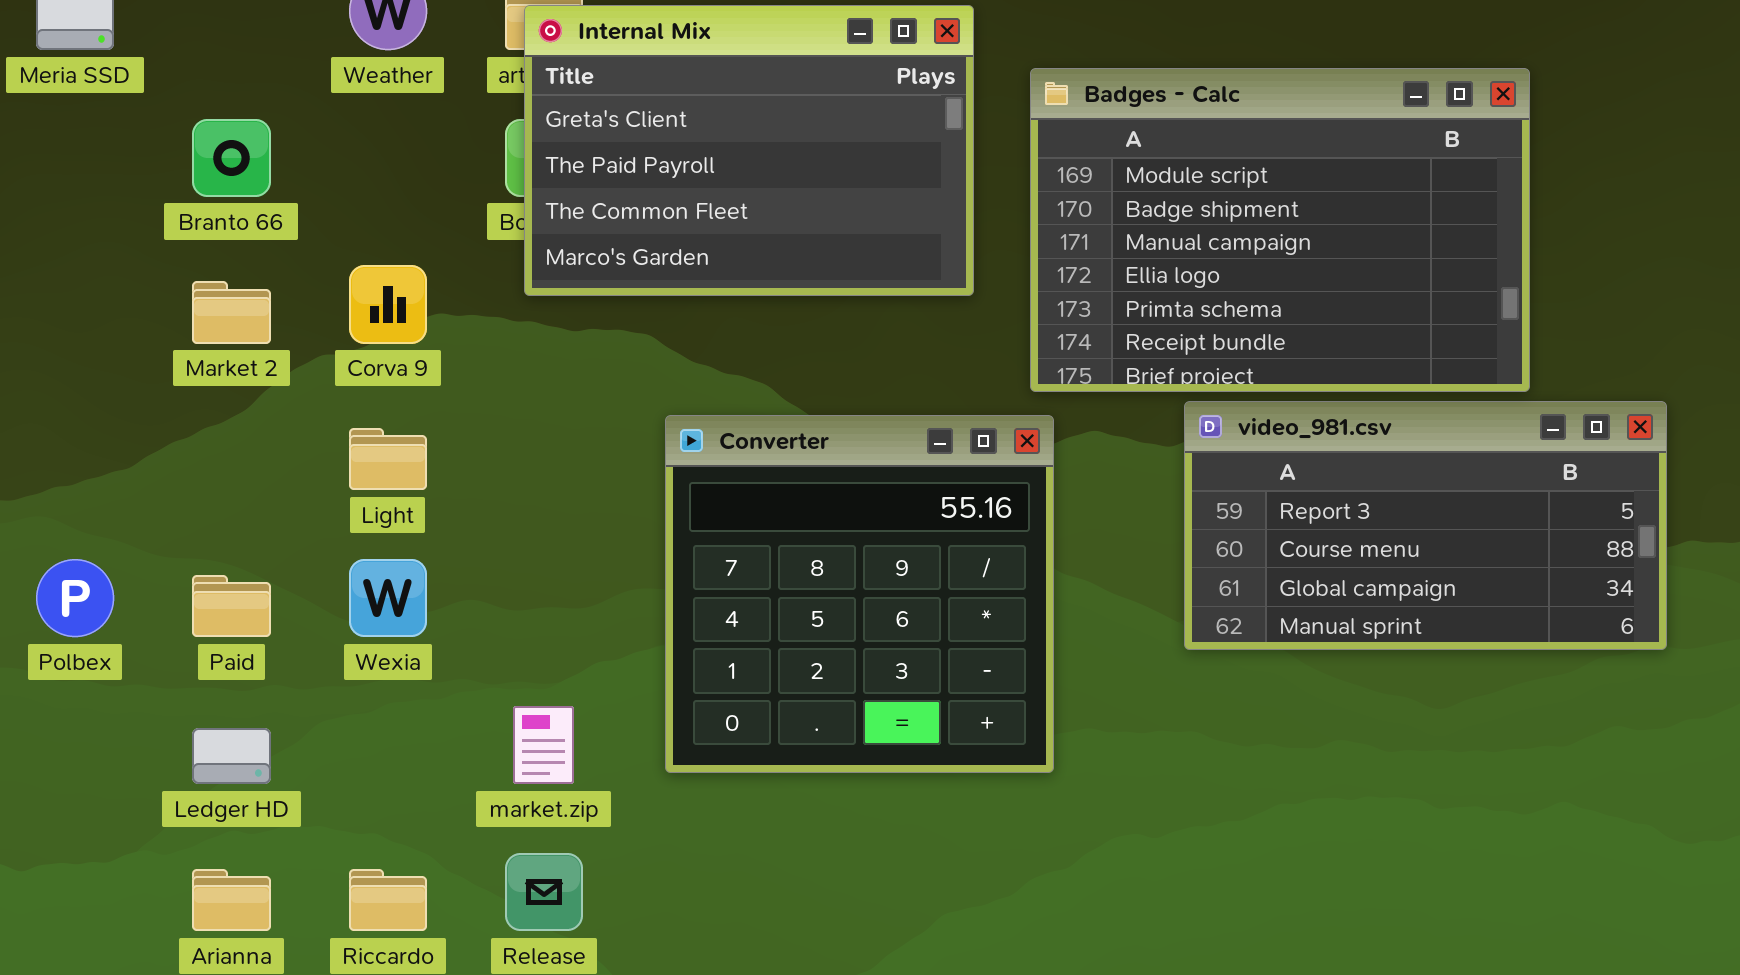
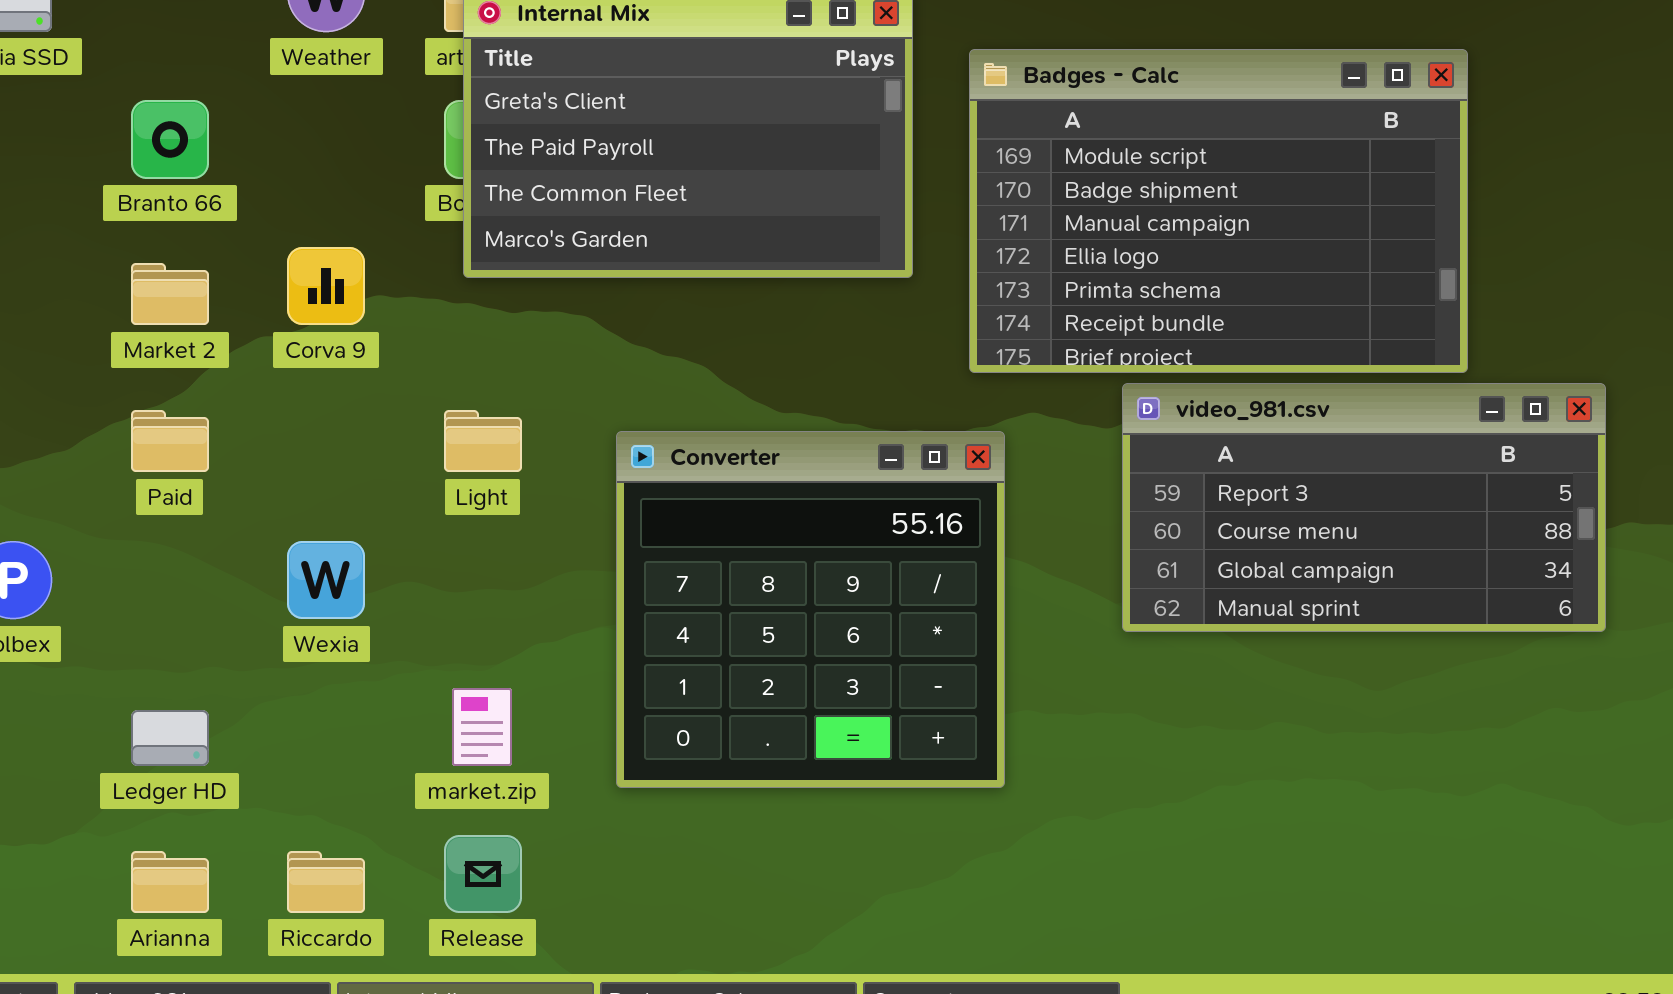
Converter: [665,415,1054,773] -> [616,431,1005,788], moved
Light: [349,428,427,490] -> [444,410,522,472], moved
Paid: [192,575,271,637] -> [131,410,209,472], moved

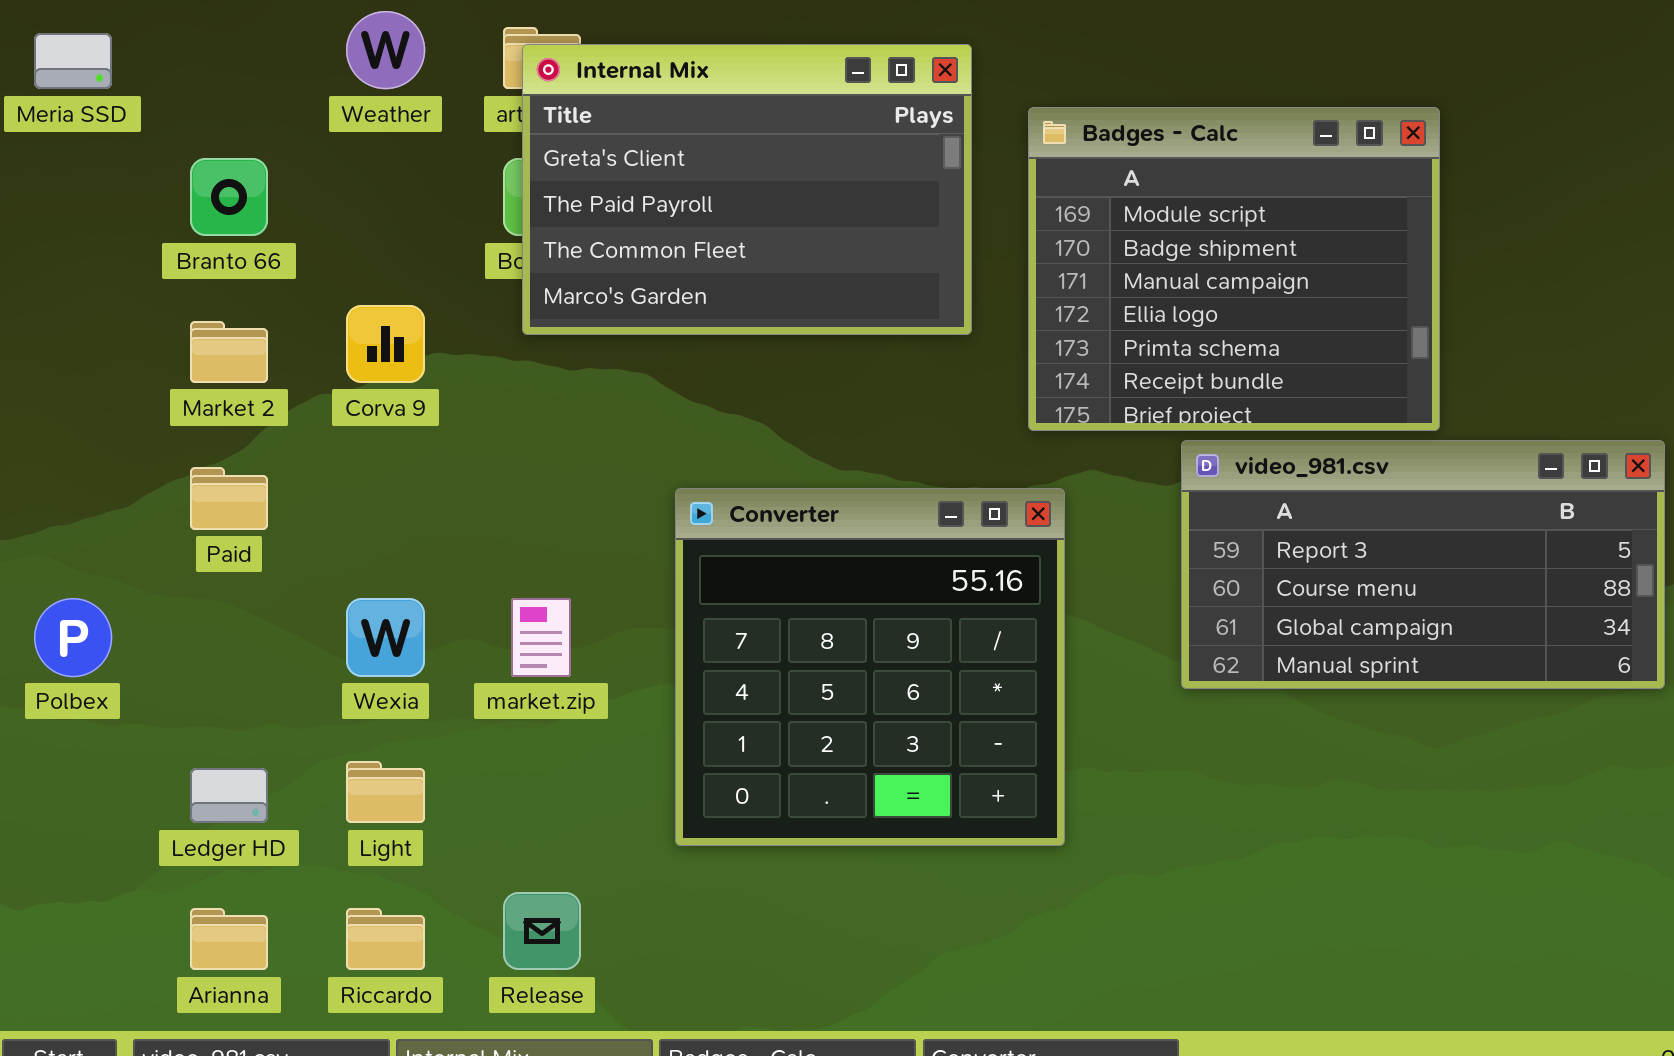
Badges - Calc: [969,49,1468,373] -> [1028,107,1440,431], resized
Light: [444,410,522,472] -> [346,761,425,823], moved
market.zip: [452,688,512,766] -> [511,598,571,677], moved

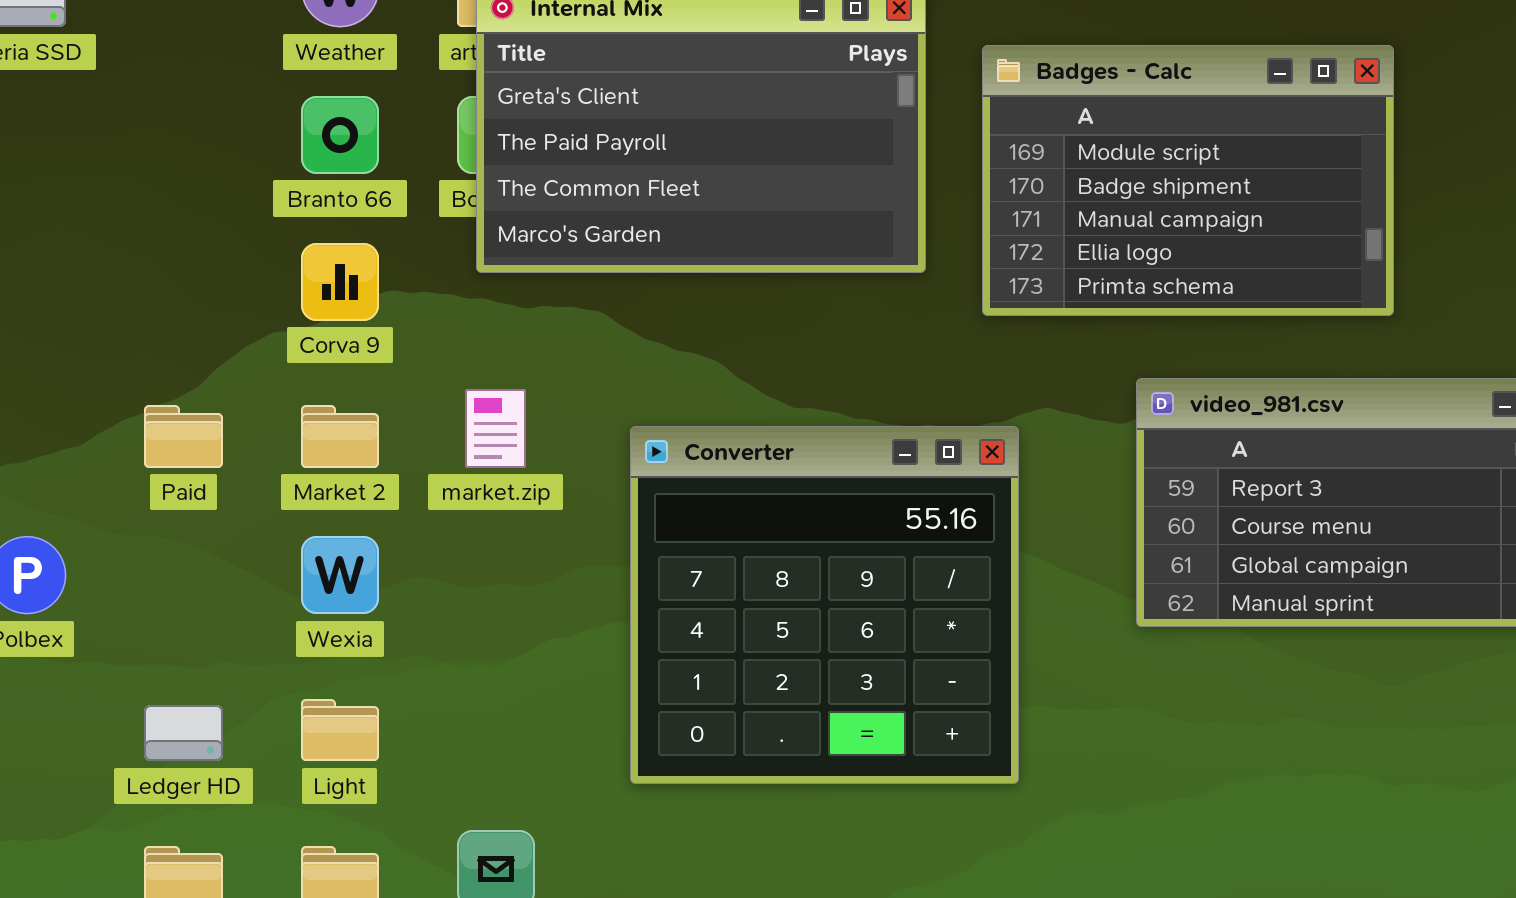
Badges - Calc: [1028,107,1440,431] -> [982,45,1394,316], resized
Branto 66: [190,158,268,236] -> [301,96,379,174], moved
Market 2: [190,321,268,383] -> [301,405,379,468], moved
market.zip: [511,598,571,677] -> [465,389,526,468], moved

